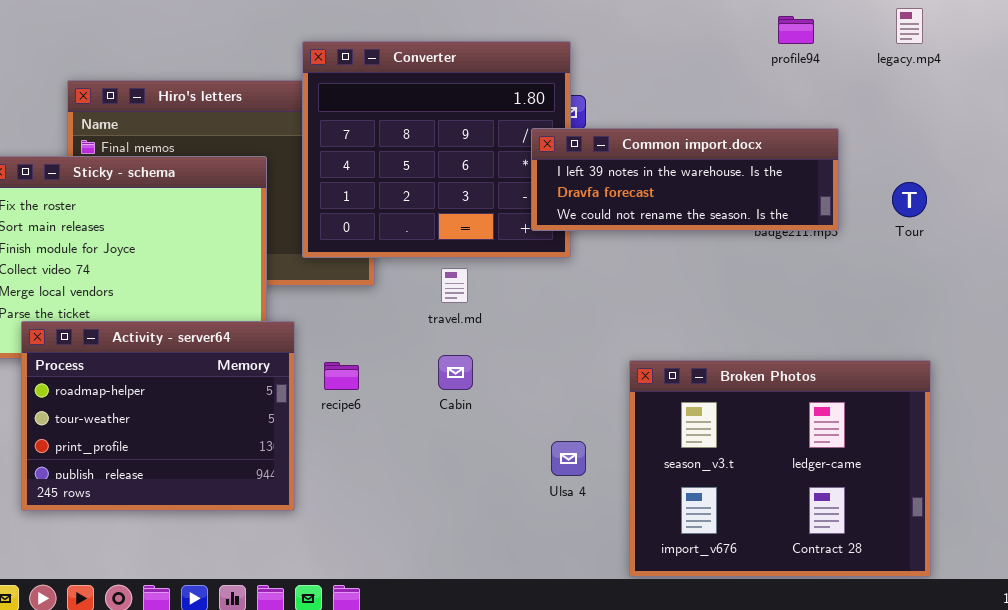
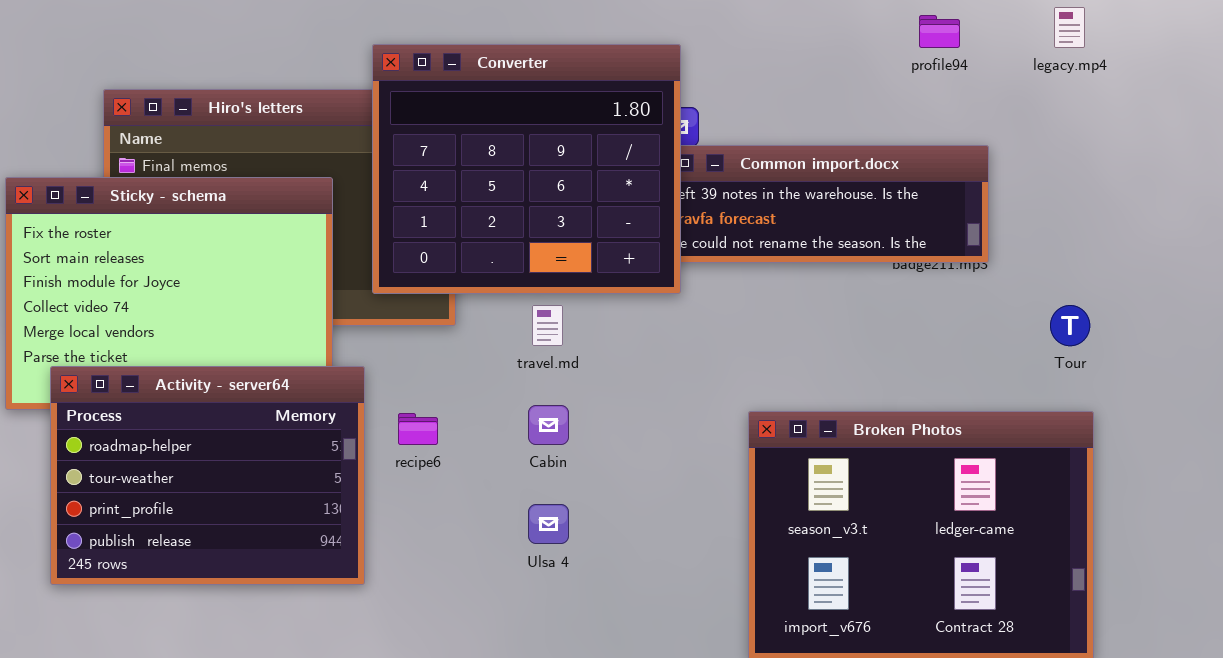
Converter: [302,41,571,258] -> [372,44,681,294], raised
Tour: [892,182,927,217] -> [1050,305,1090,346], moved
Ulsa 4: [551,441,586,476] -> [528,504,569,544], moved

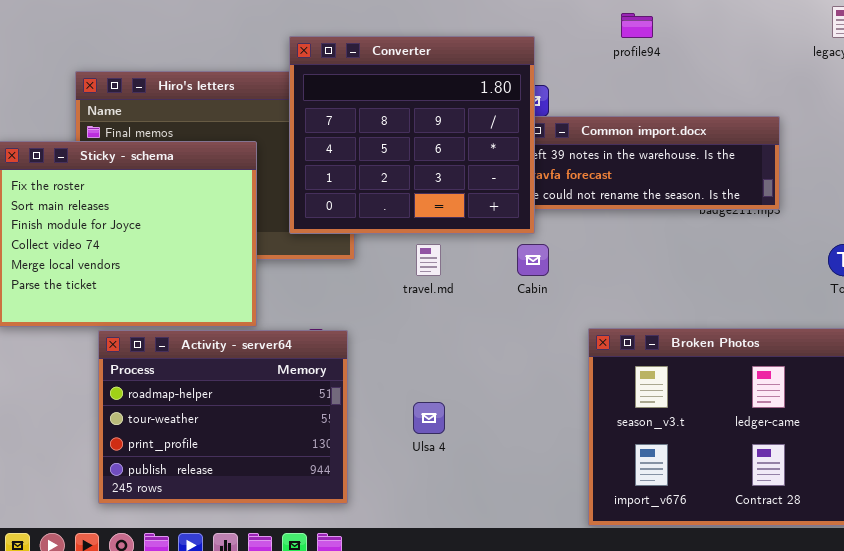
profile94: [919,15,960,48] -> [621,13,653,38], moved
Activity - server64: [50,366,365,585] -> [98,330,348,504], moved
Cabin: [528,405,569,445] -> [517,244,549,276], moved

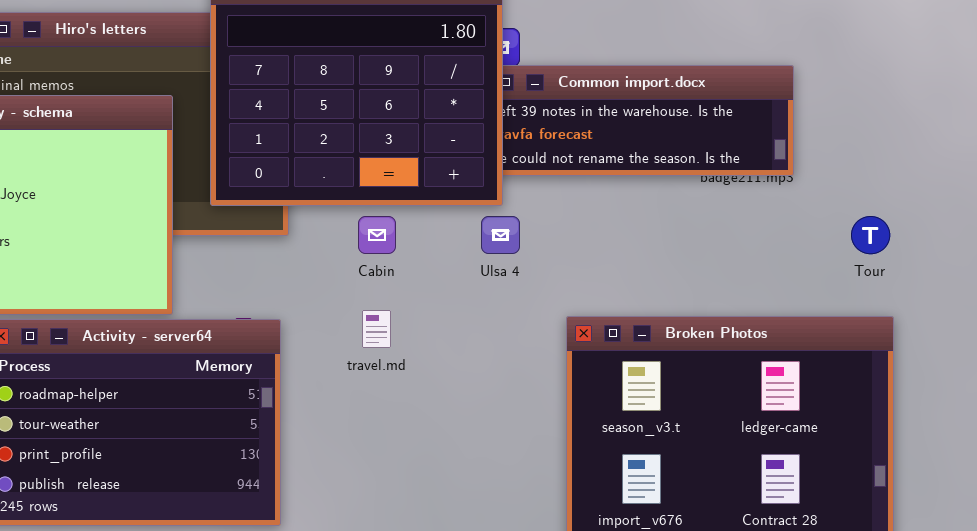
travel.md: [416,244,441,276] -> [362,310,391,348], moved
Cabin: [517,244,549,276] -> [358,216,396,254], moved
Ulsa 4: [413,402,445,434] -> [481,216,520,254], moved

